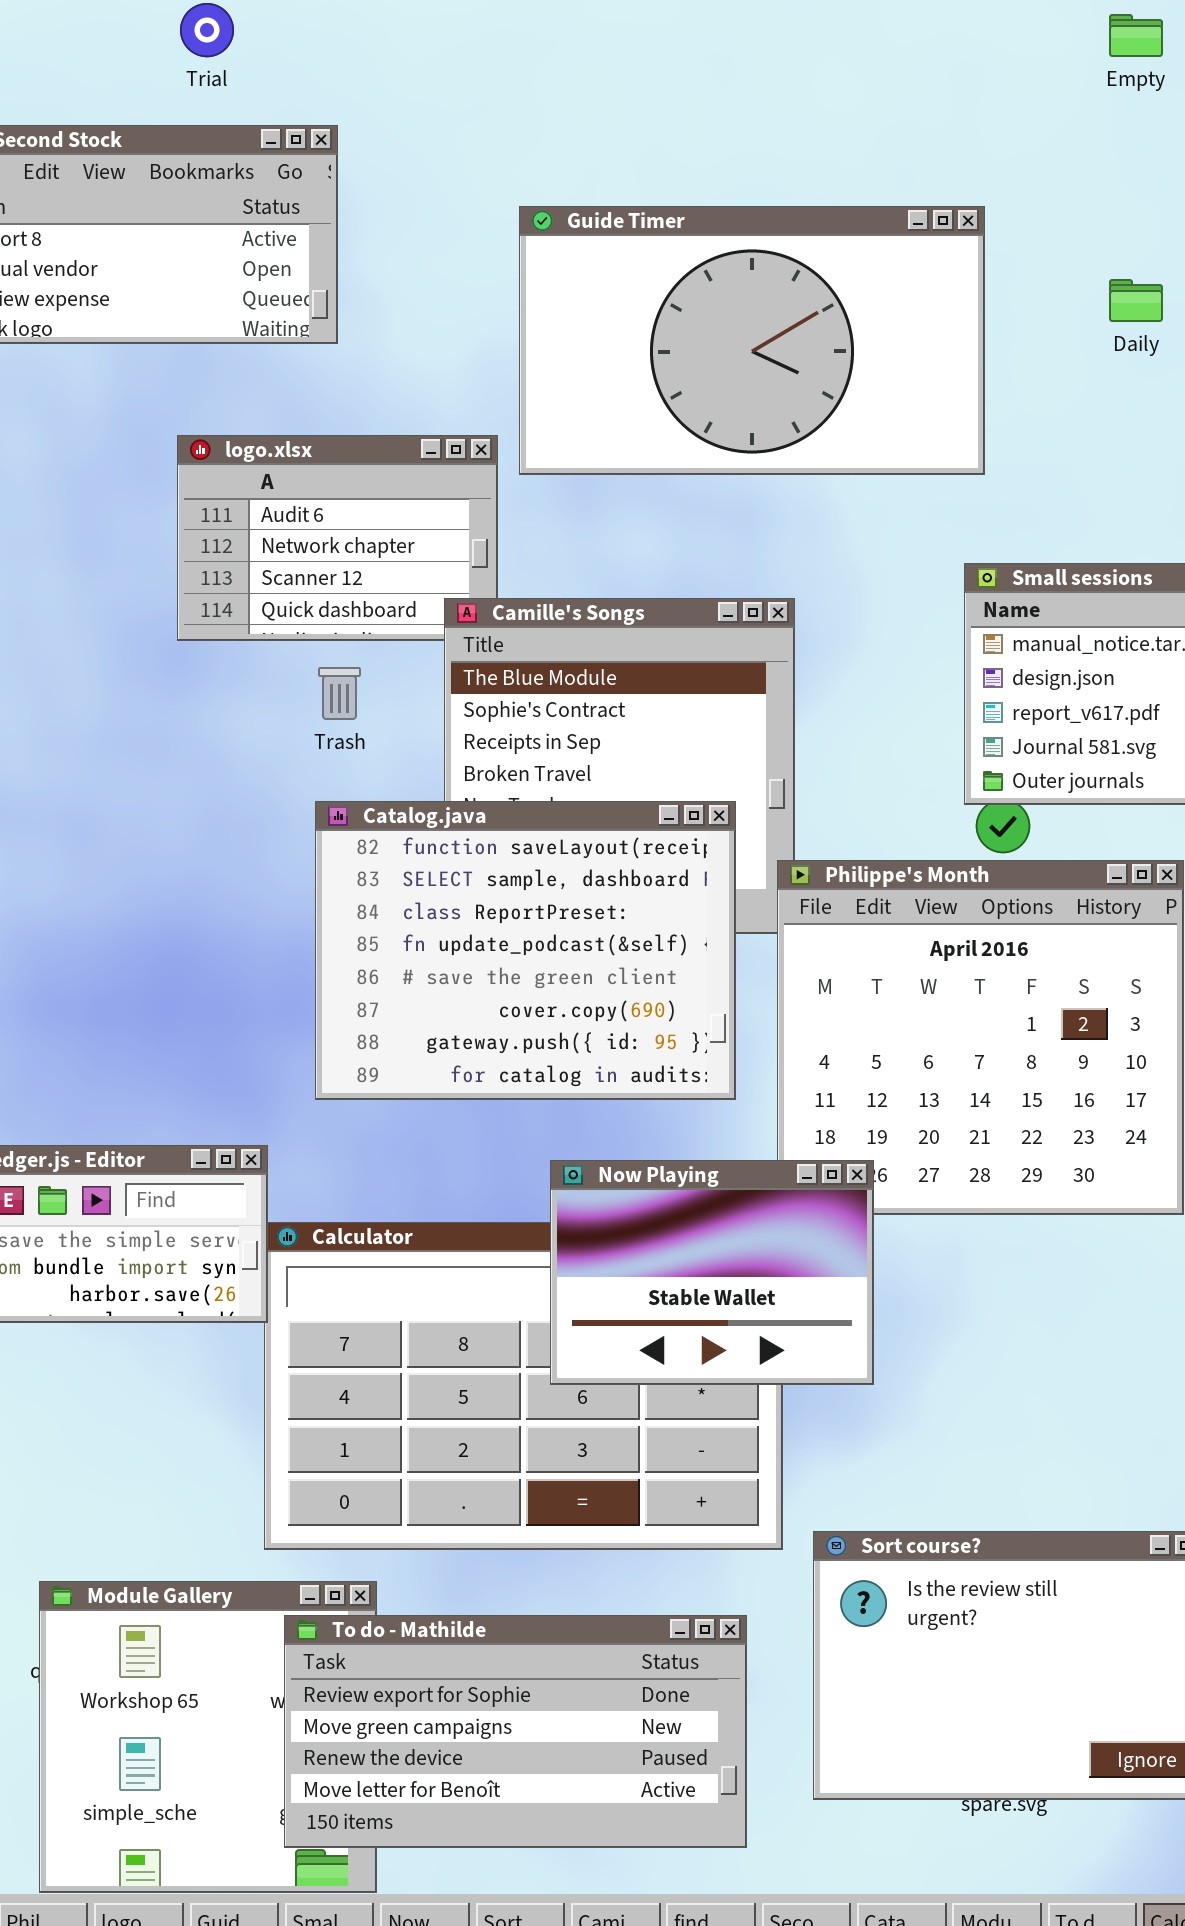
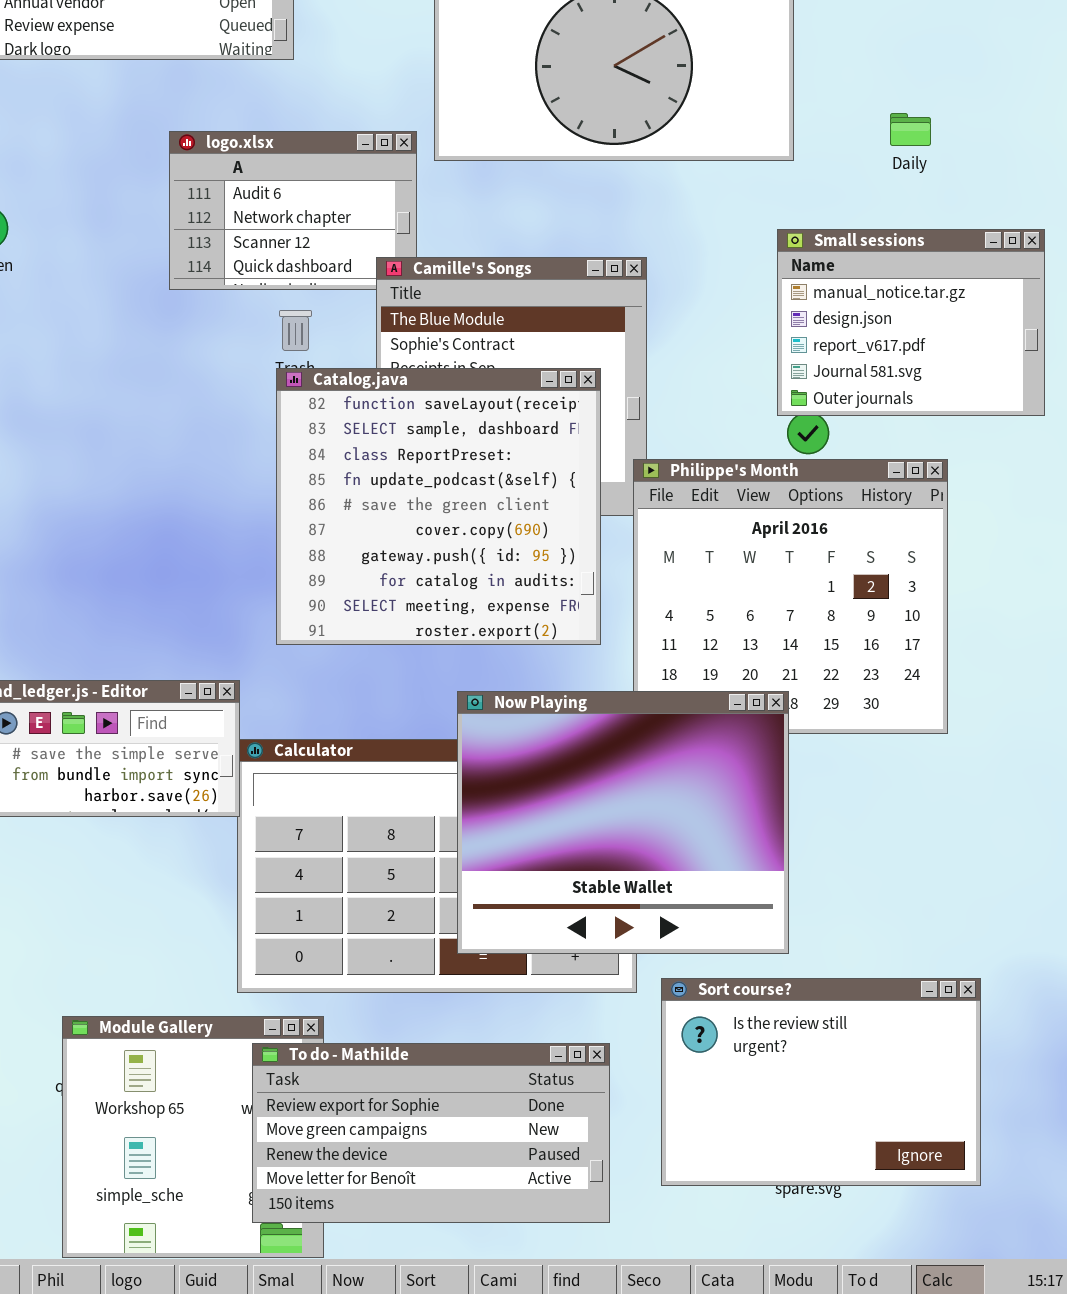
Daily: [1109,279,1163,322] -> [890,113,931,146], moved
Catalog.java: [315,801,736,1100] -> [276,368,601,645], resized
Now Playing: [550,1160,874,1385] -> [457,691,789,954], resized

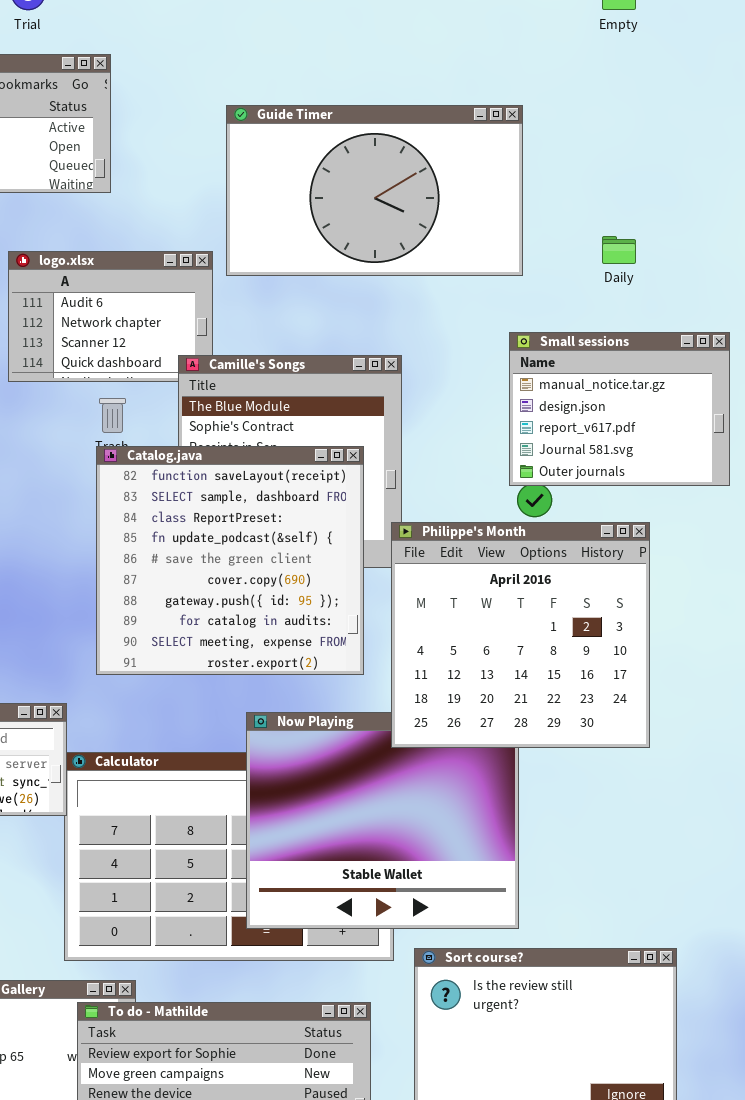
Philippe's Month: [633,459,948,734] -> [391,522,650,748], raised

